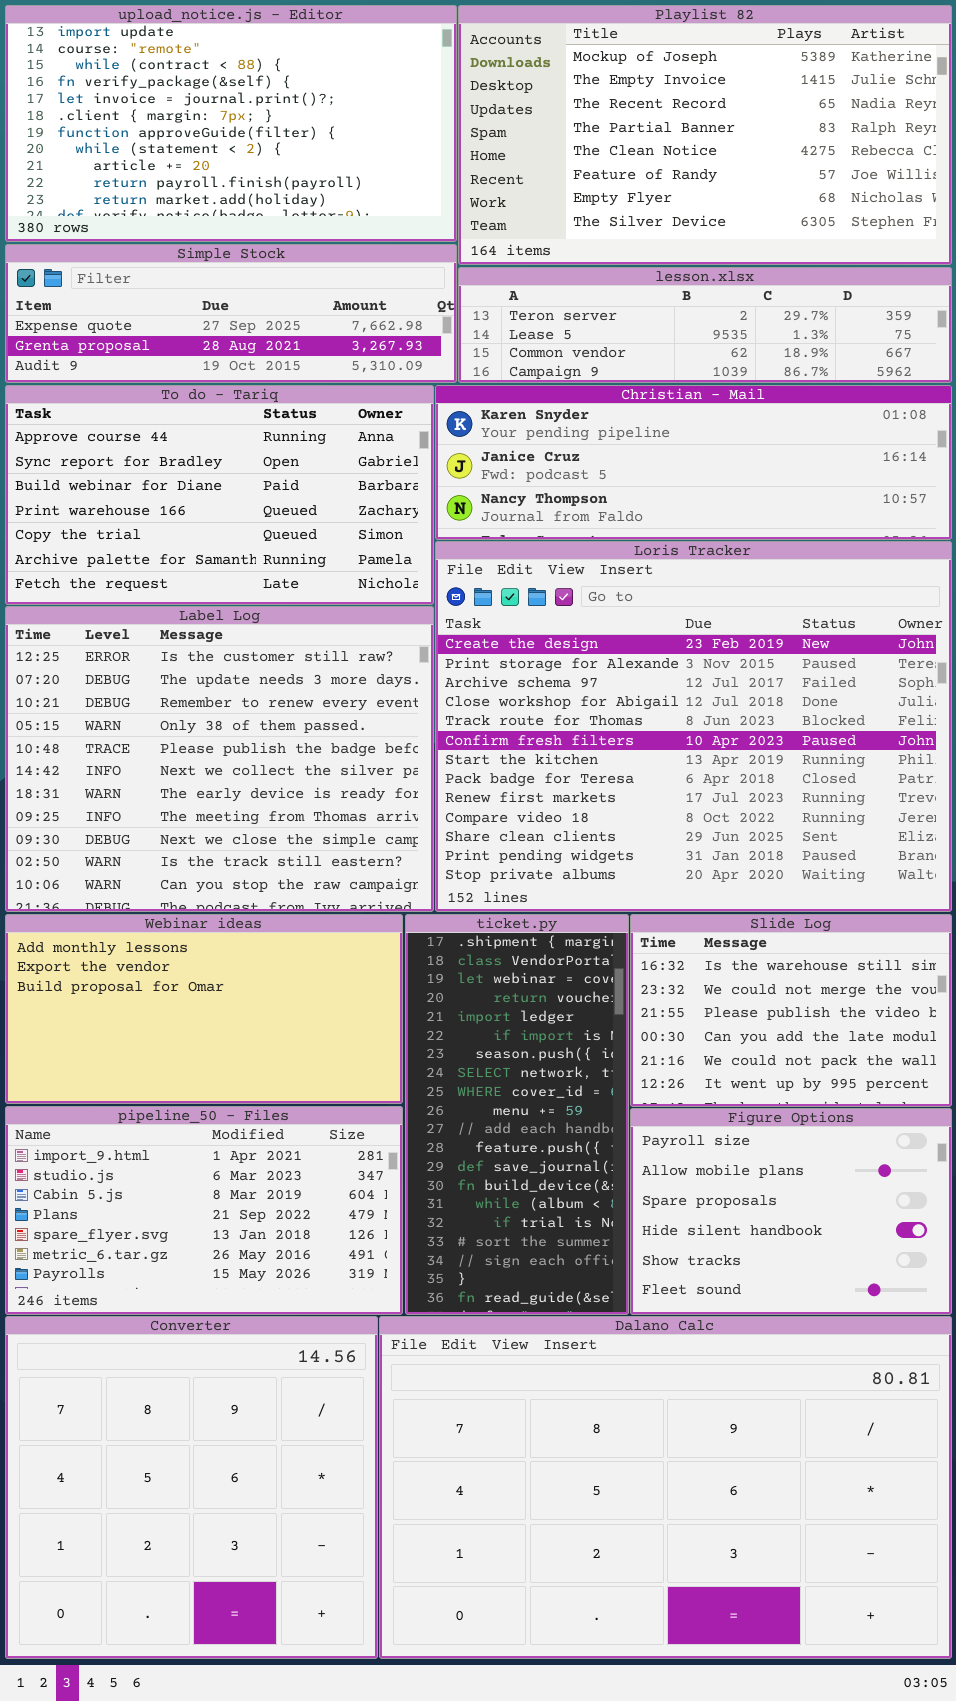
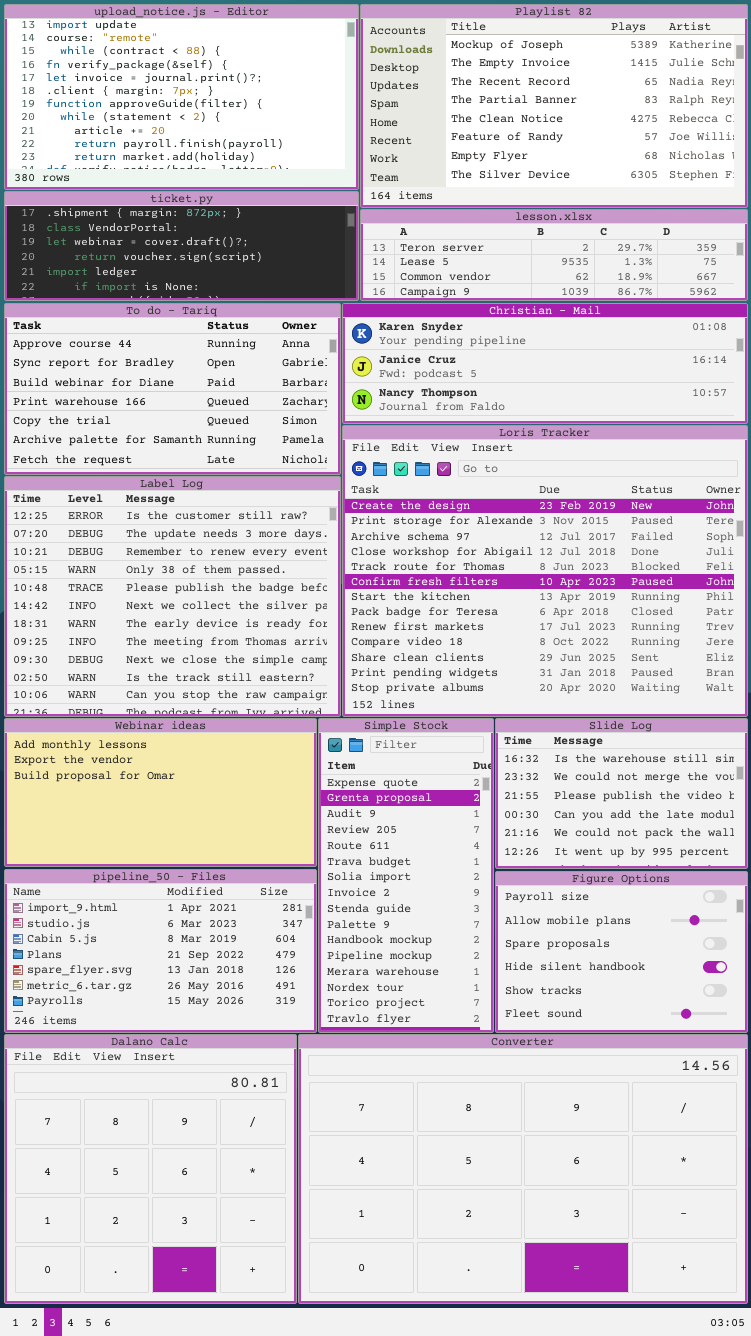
Simple Stock: [5,244,457,383] -> [318,718,494,1033], moved, resized
ticket.py: [405,914,629,1315] -> [4,191,359,301], moved, resized
Converter: [5,1316,378,1659] -> [298,1034,748,1304], moved, resized
Dalano Calc: [379,1316,952,1659] -> [4,1034,297,1304], moved, resized

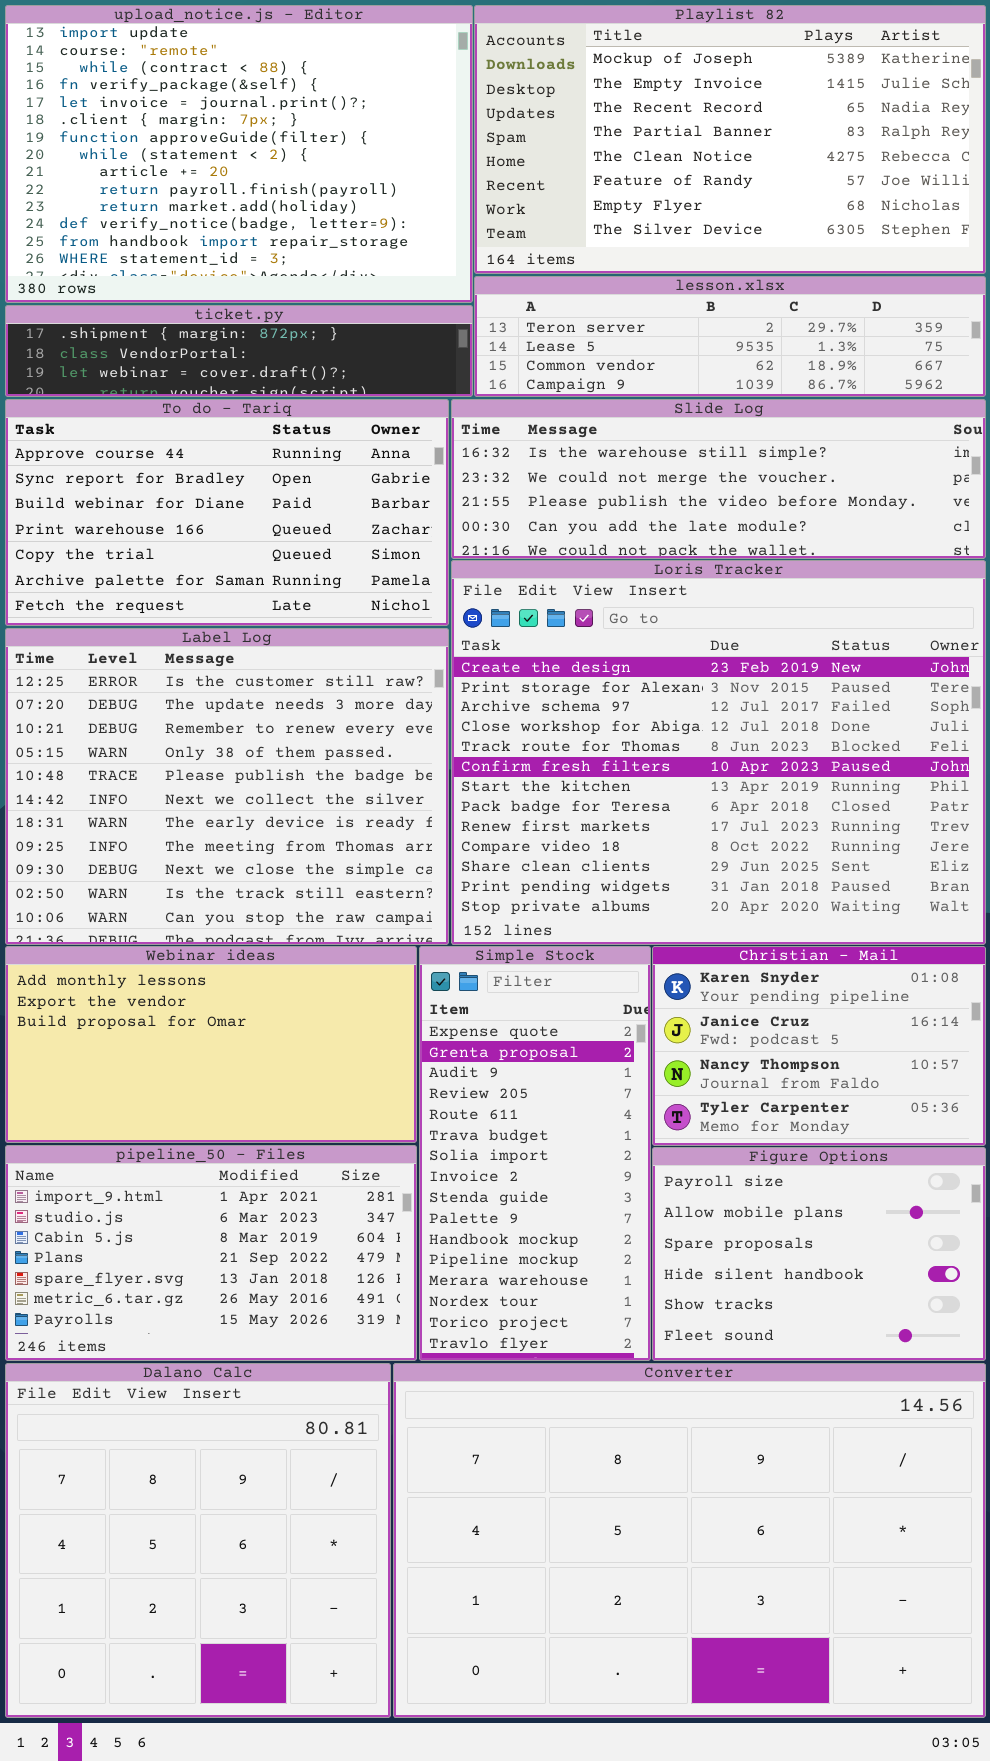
upload_notice.js - Editor: [4,4,359,190] -> [5,5,473,303], resized
ticket.py: [4,191,359,301] -> [5,305,473,397], resized
Christian - Mail: [342,303,748,424] -> [652,946,986,1146], moved, resized
Slide Log: [495,718,748,869] -> [451,399,986,559], moved, resized

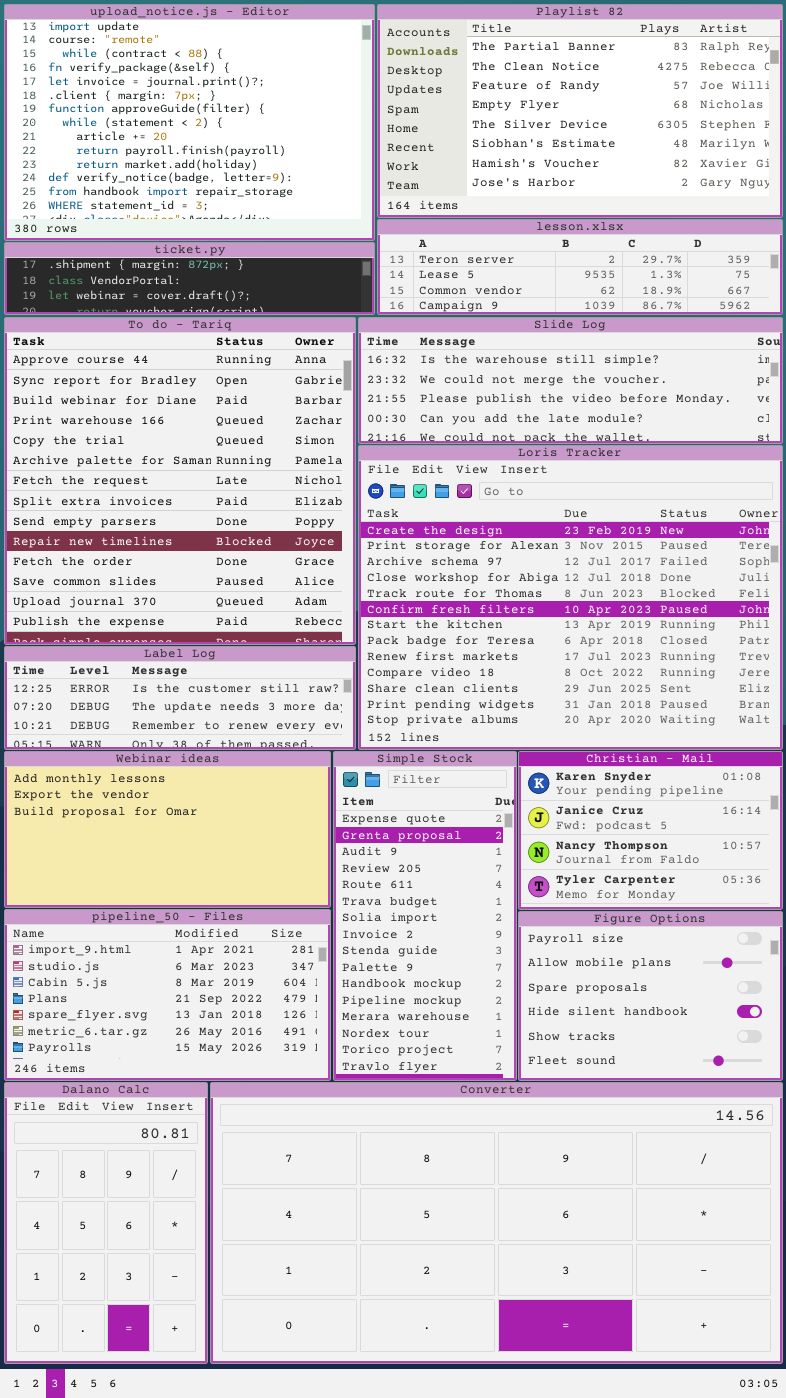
Playlist 82: [474,5,986,274] -> [377,4,783,218], scrolled down 3 rows
To do - Tariq: [5,399,449,626] -> [4,317,356,645], resized
Label Log: [5,628,449,945] -> [4,646,356,750], resized
Dalano Calc: [5,1363,391,1718] -> [4,1082,208,1364], resized
Converter: [393,1363,986,1718] -> [210,1082,783,1364], resized

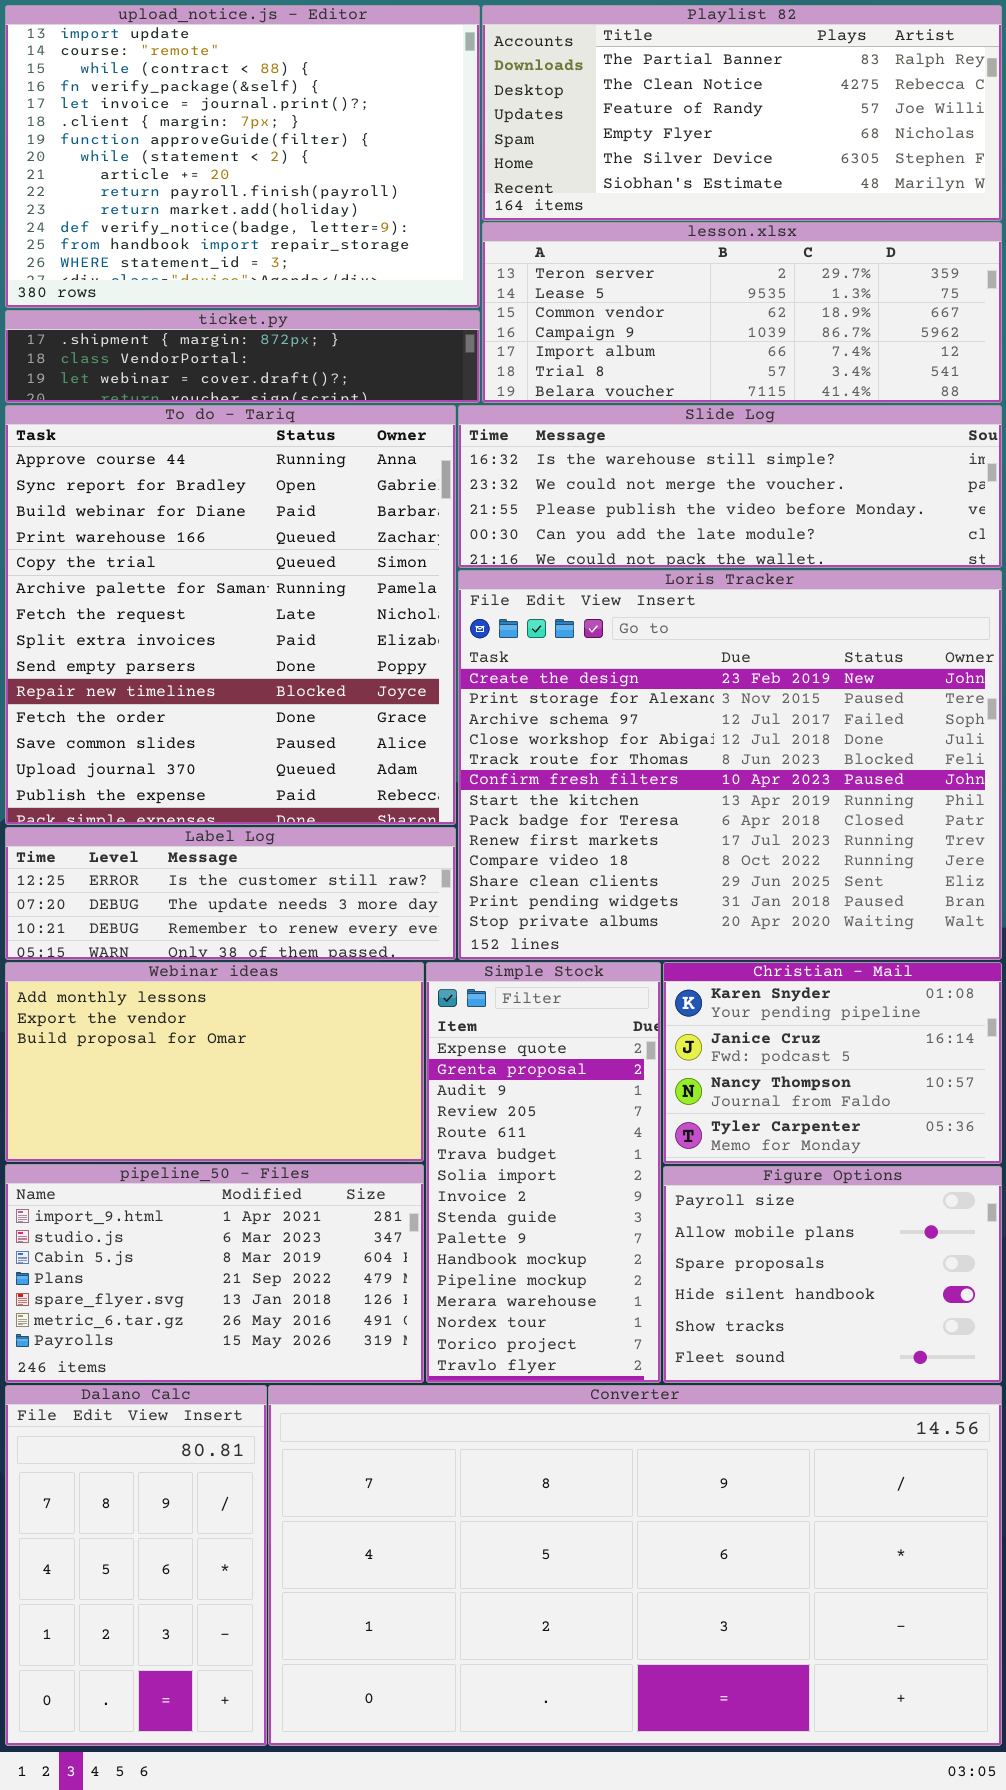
Playlist 82: [377,4,783,218] -> [482,5,1002,221], resized
lesson.xlsx: [377,219,783,315] -> [482,222,1002,403], resized

